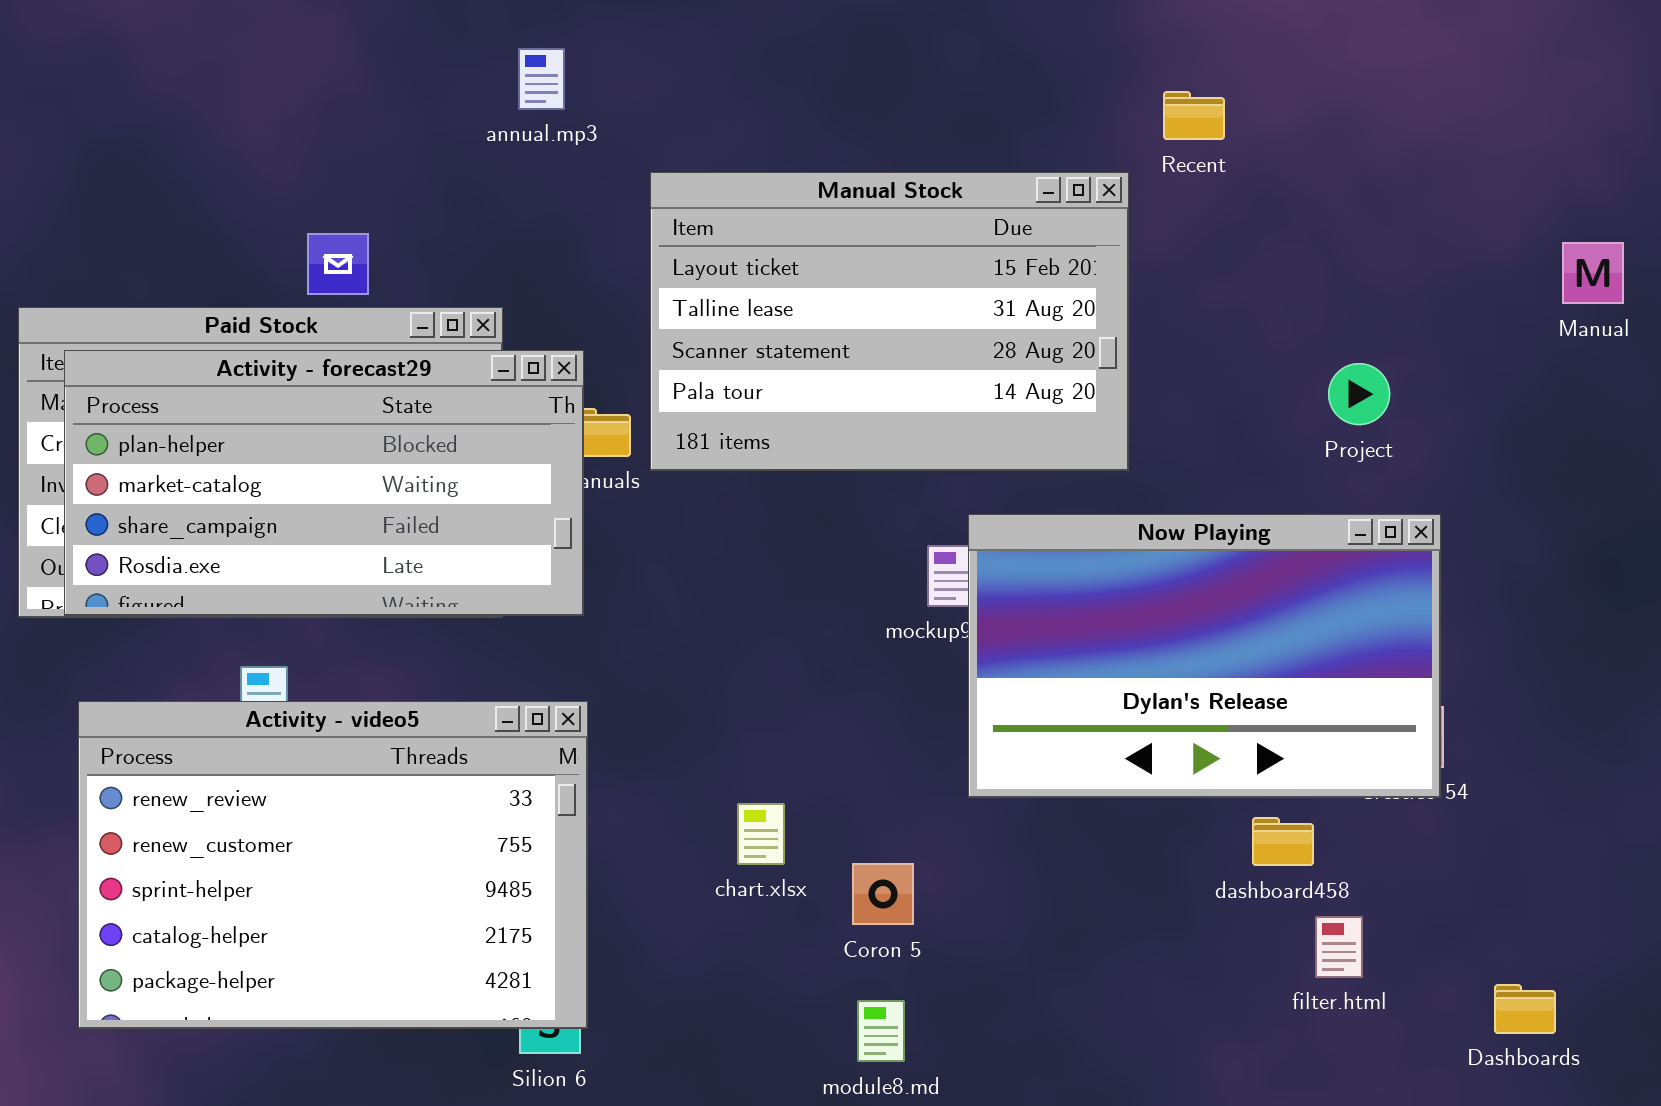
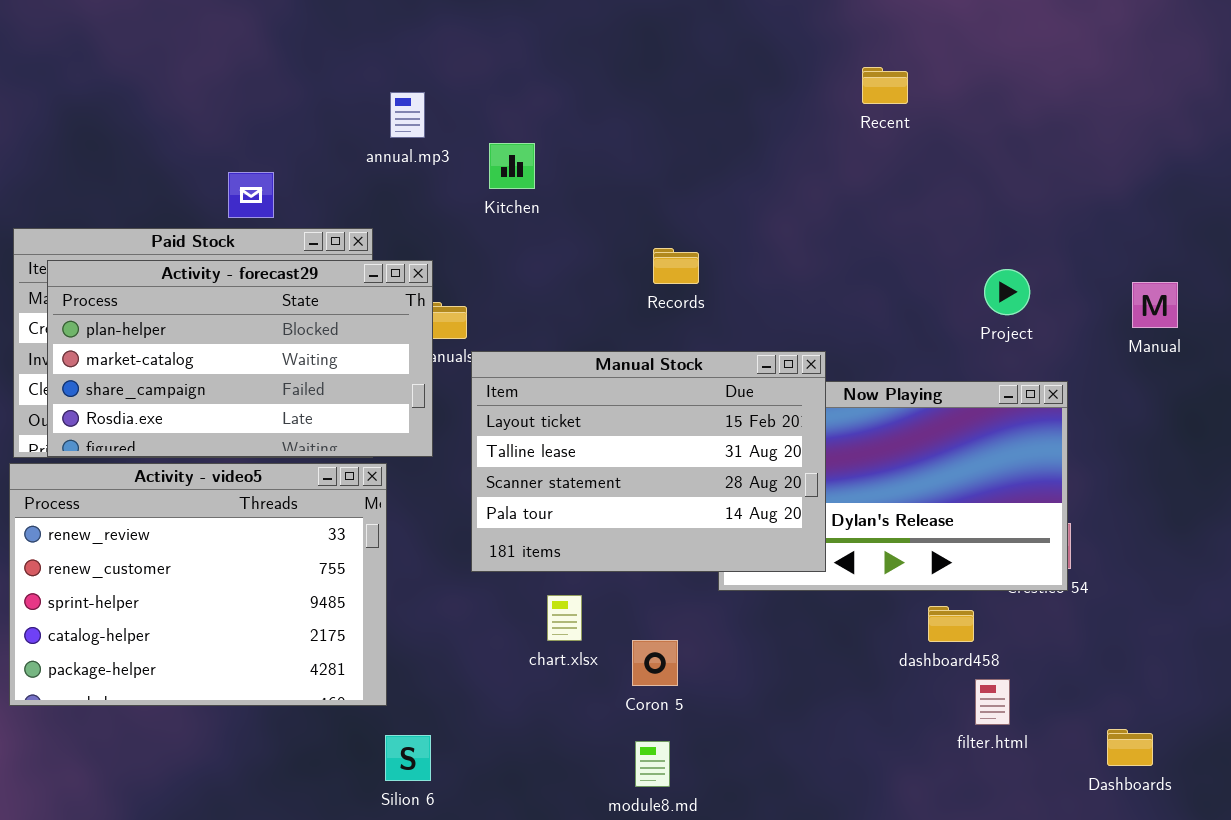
annual.mp3: [518,48,565,110] -> [390,92,425,138], moved
Manual Stock: [650,172,1129,471] -> [471,351,826,572], moved
Manual: [1562,242,1624,304] -> [1132,282,1178,328], moved
Activity - video5: [78,701,588,1029] -> [9,463,387,706], moved

